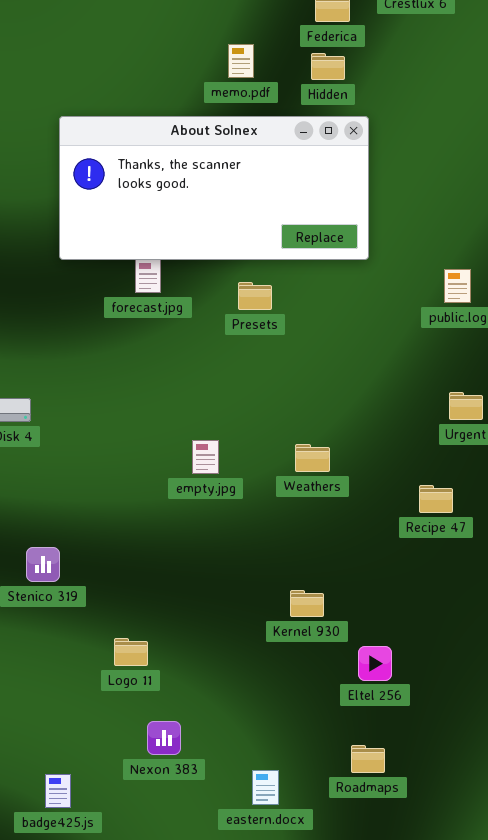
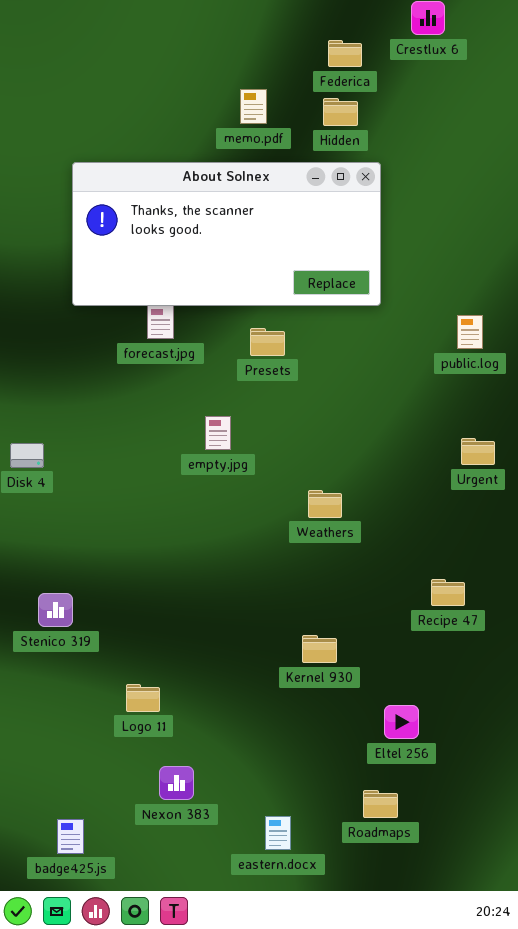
empty.jpg: [192,440,219,474] -> [205,416,231,450], moved
Recipe 47: [419,485,453,513] -> [431,579,465,606], moved
Eltel 256: [358,646,392,681] -> [384,705,419,739], moved

